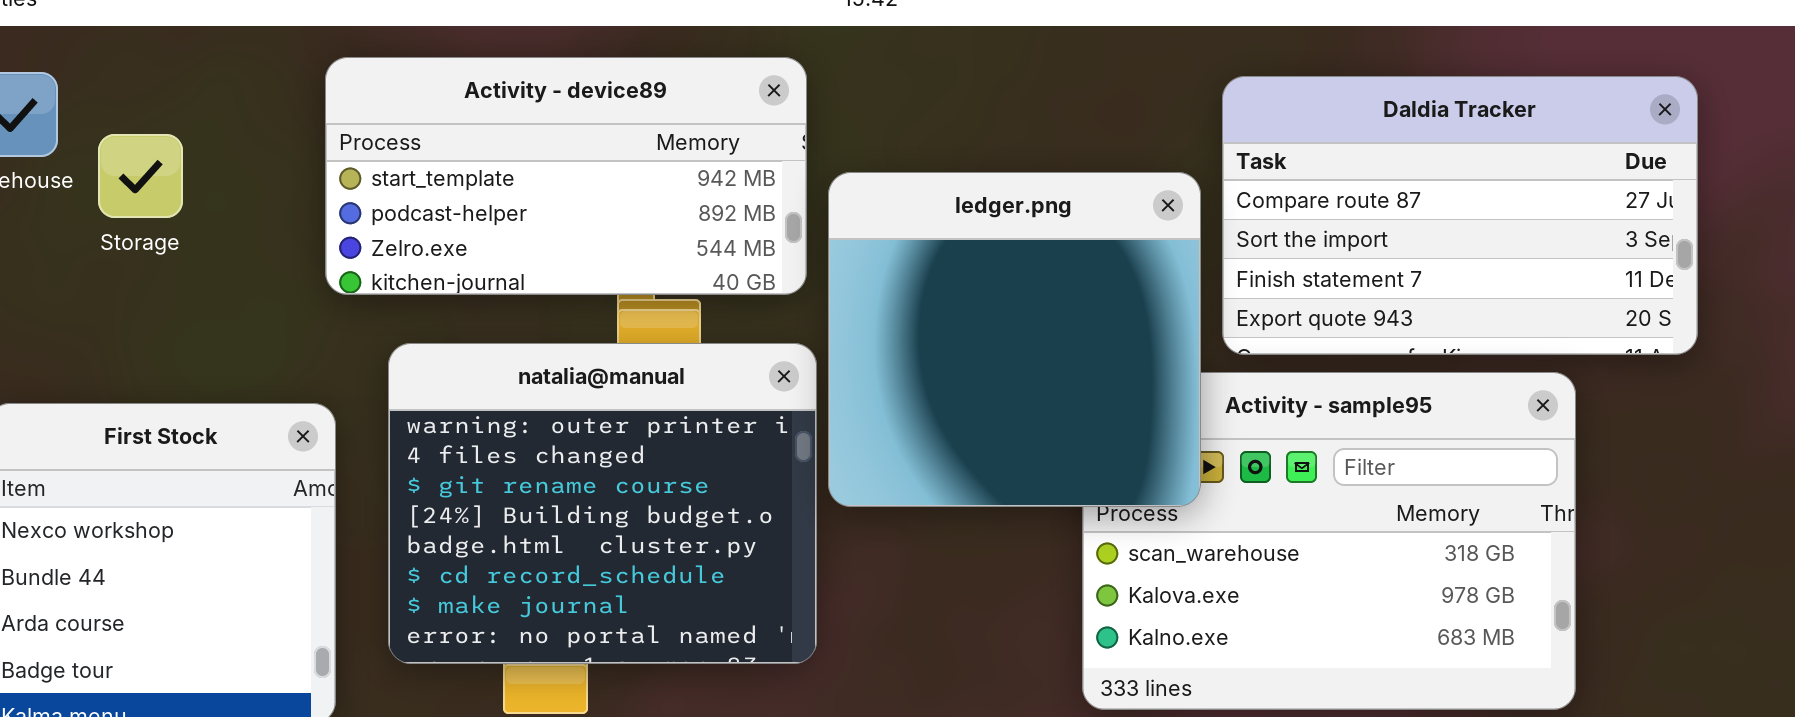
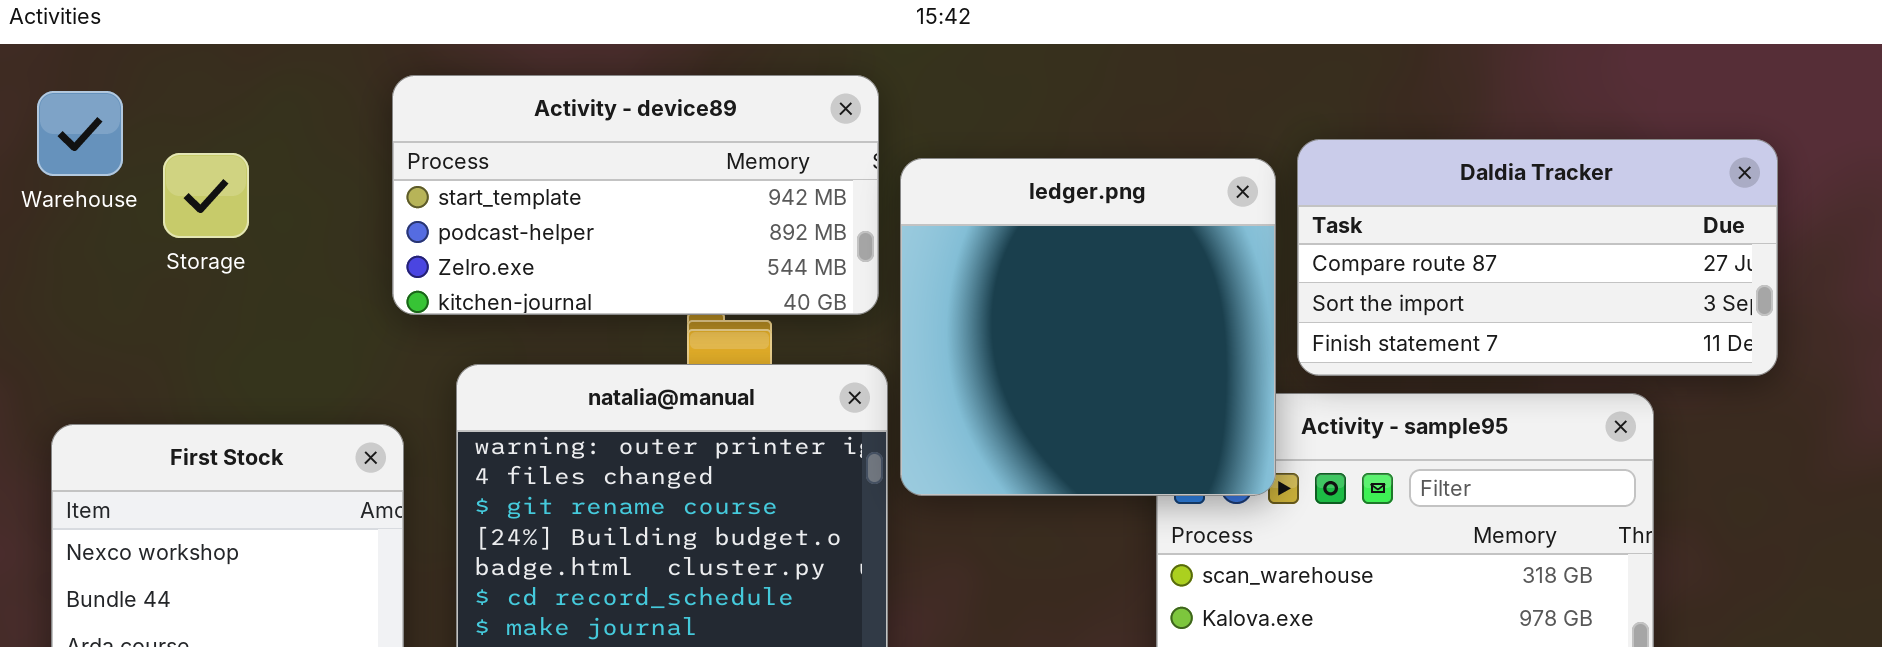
Daldia Tracker: [1222,76,1698,355] -> [1297,139,1778,376], resized
ledger.png: [828,172,1201,507] -> [900,158,1276,496], moved

